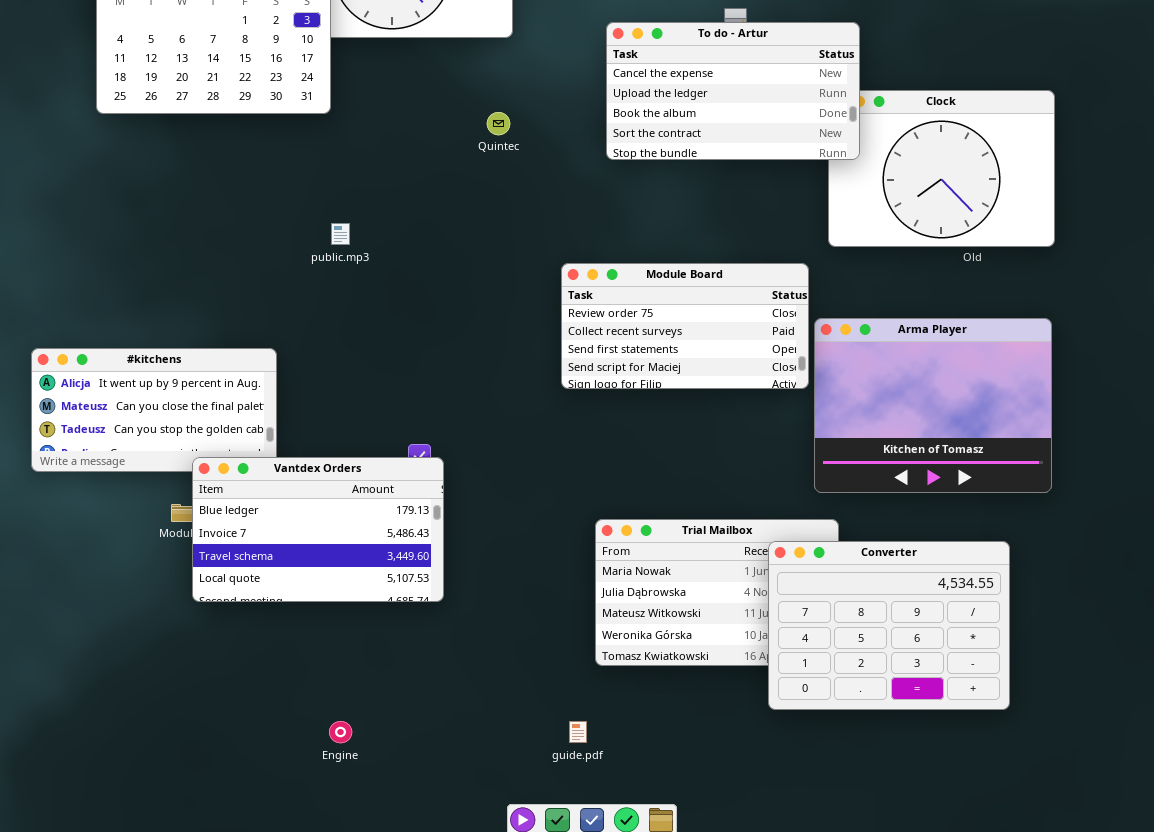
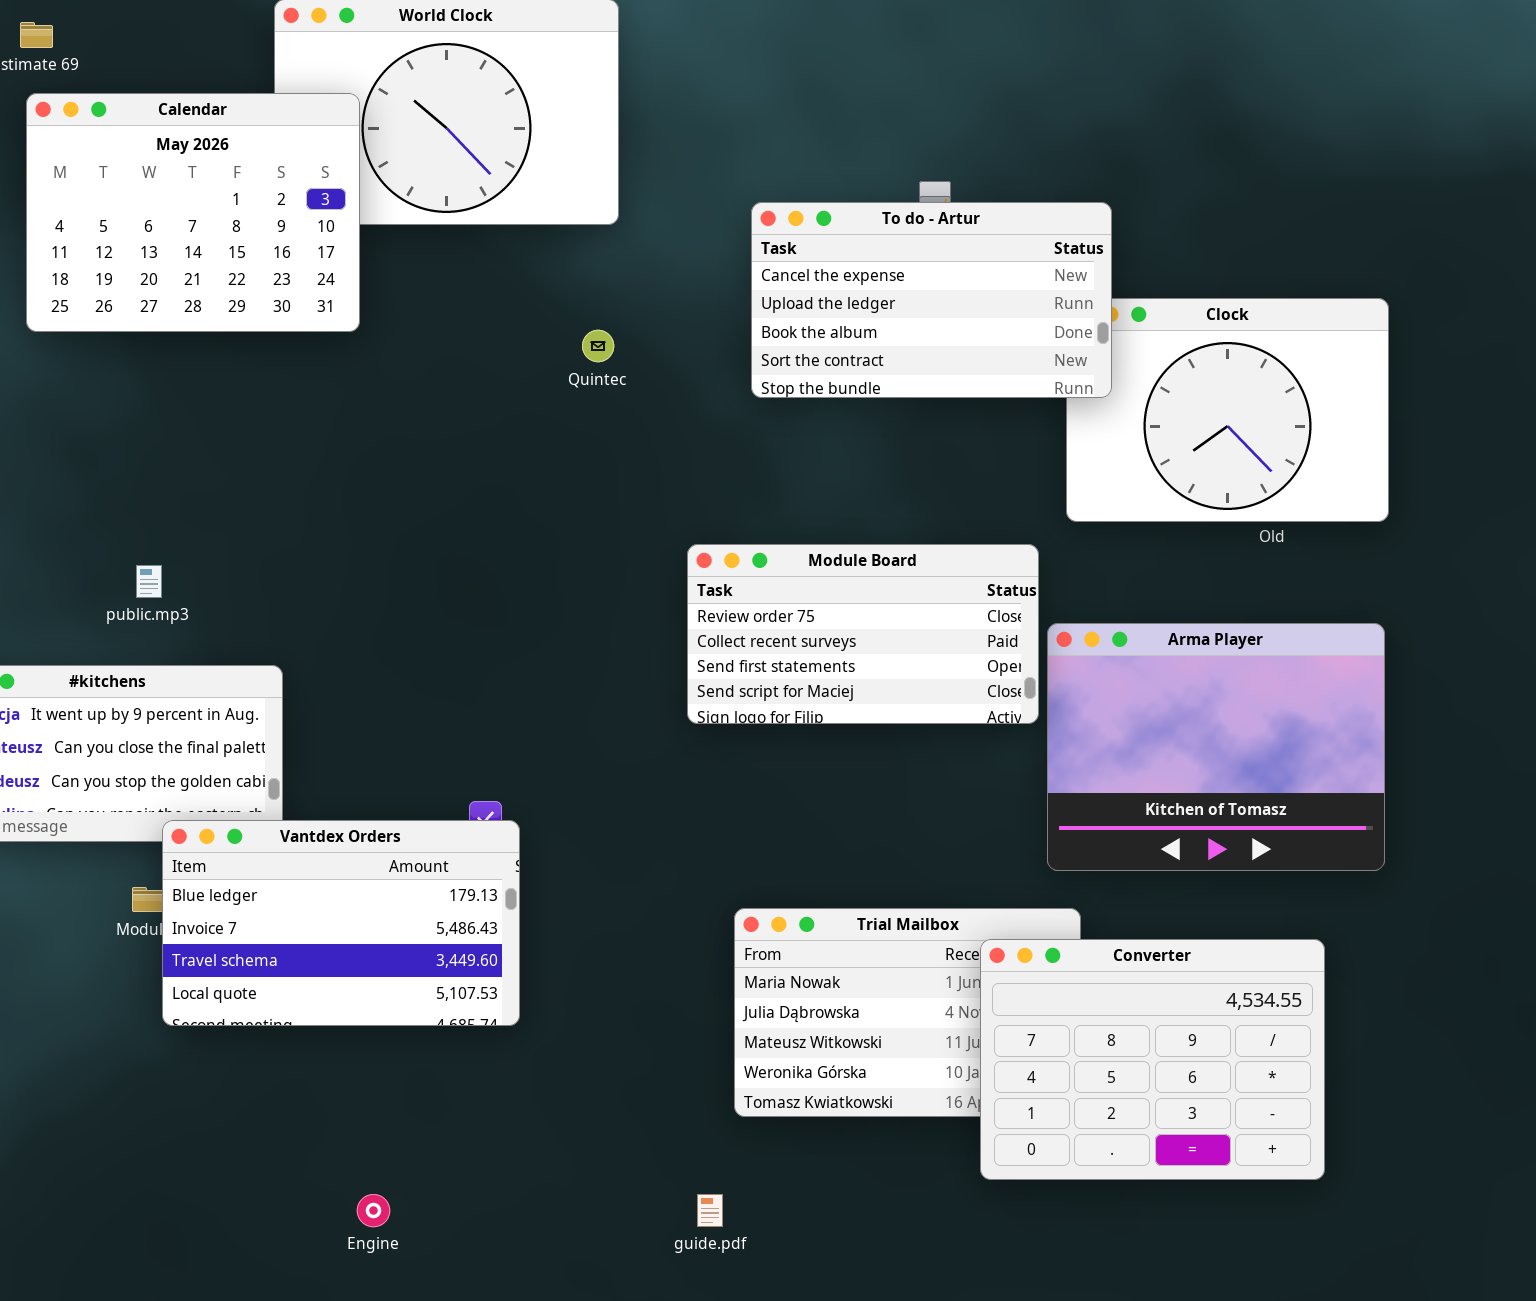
public.mp3: [331,223,350,245] -> [136,565,162,598], moved

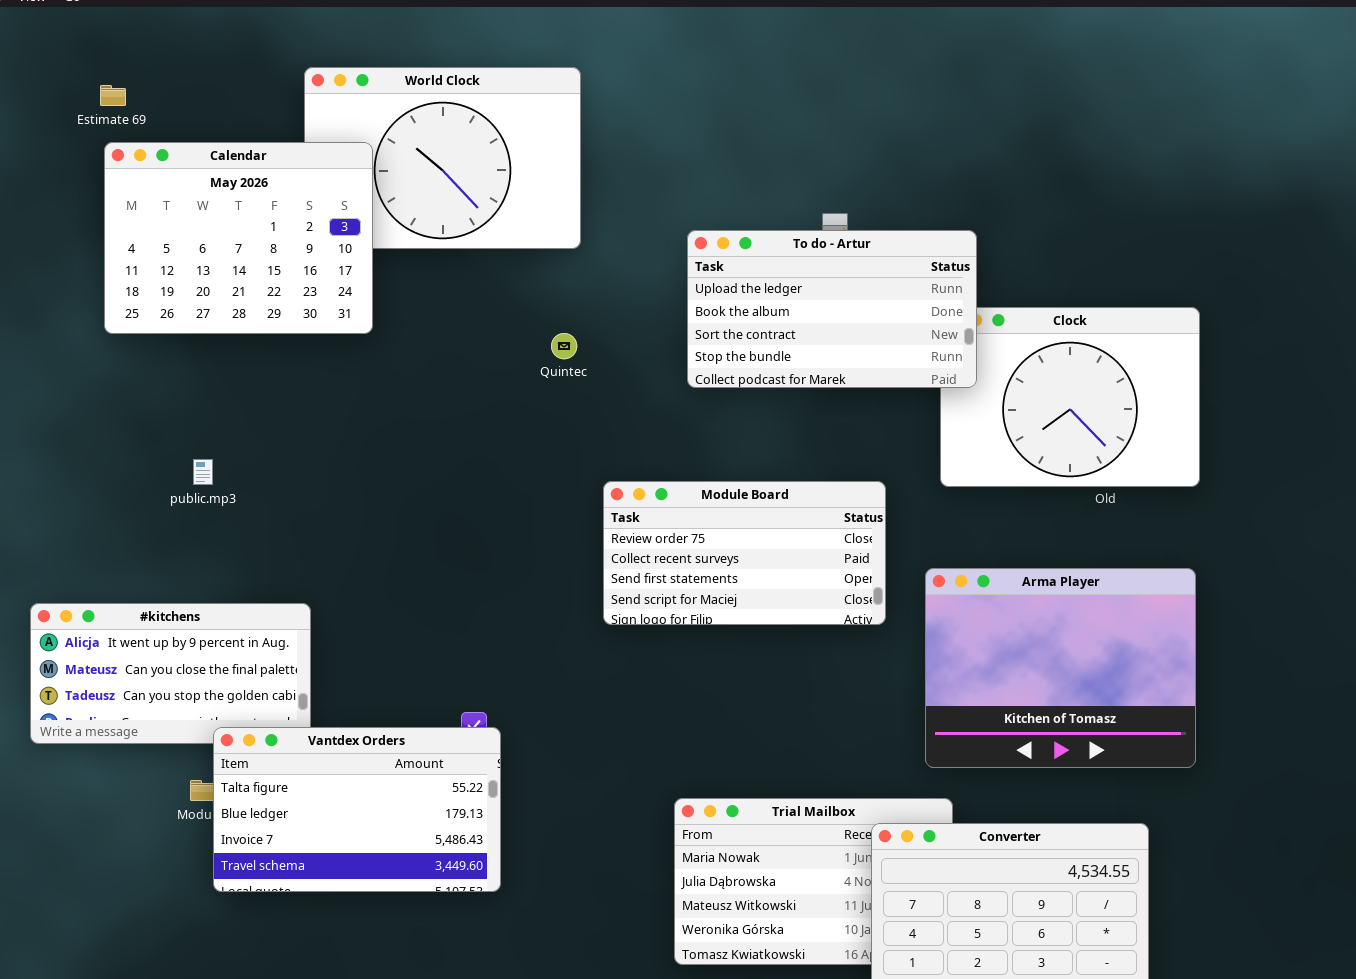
To do - Artur: [751,202,1112,398] -> [687,230,977,388], scrolled down 1 row
Module Board: [687,544,1039,724] -> [603,481,886,625], moved
public.mp3: [136,565,162,598] -> [193,459,213,485], moved
Vantdex Orders: [162,820,520,1026] -> [213,727,501,892], scrolled up 1 row

